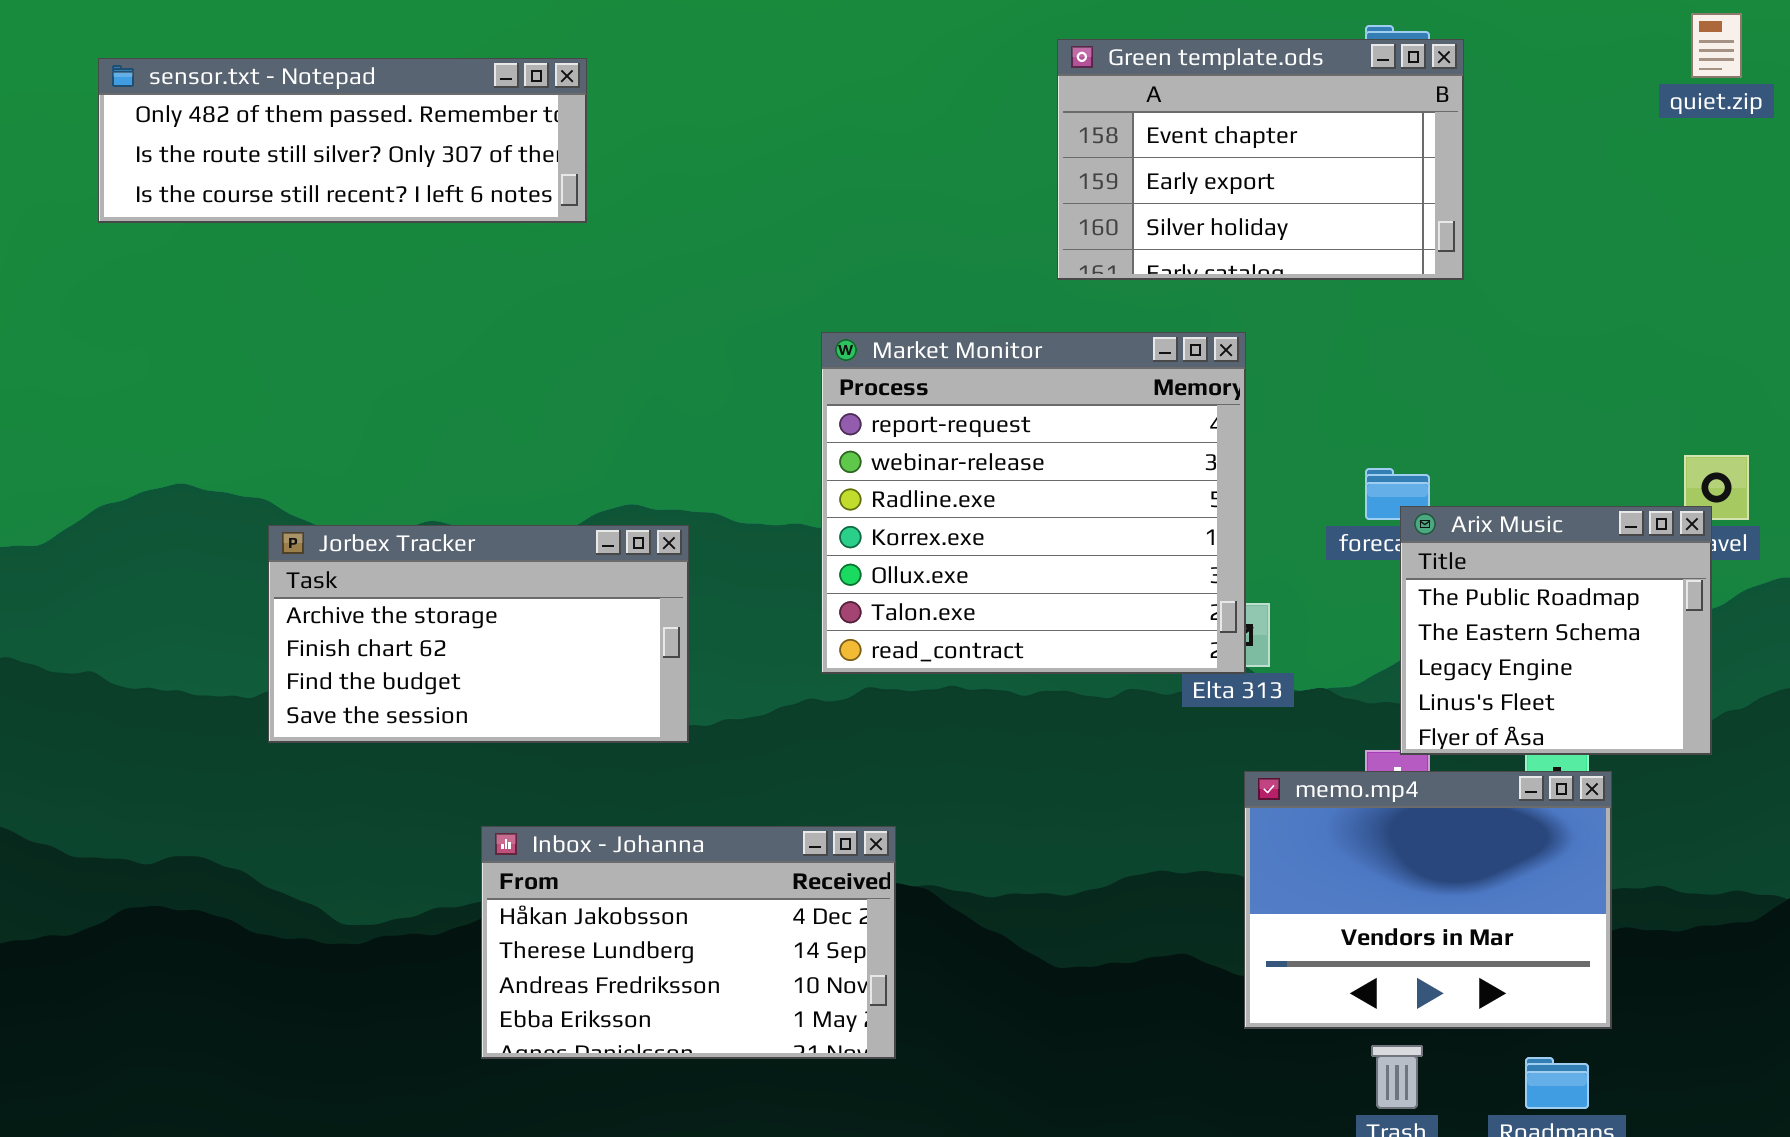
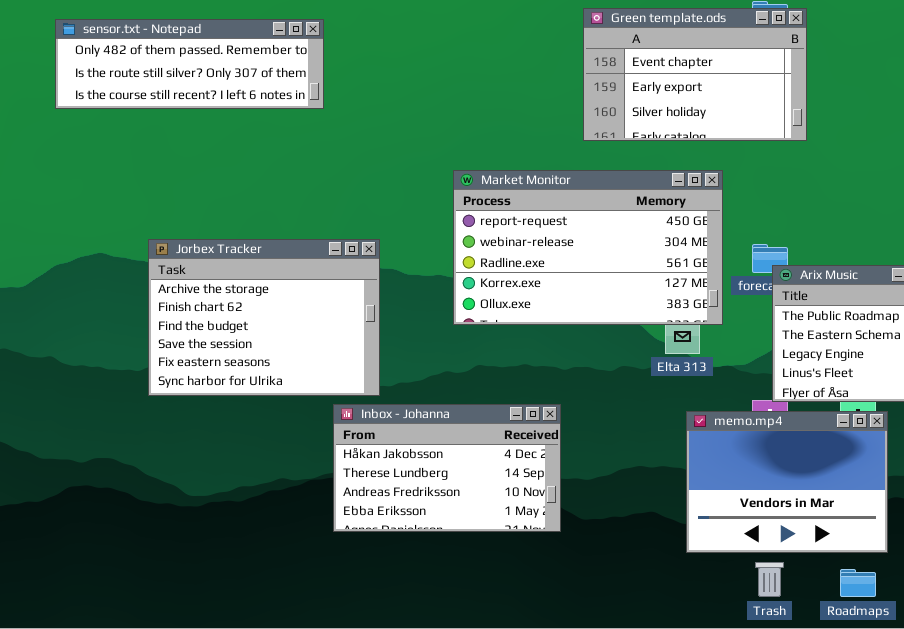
Market Monitor: [821,332,1246,674] -> [453,170,723,325], resized
Jorbex Tracker: [268,525,689,743] -> [148,239,380,396], resized
Inbox - Johanna: [481,826,896,1059] -> [333,404,561,532], moved

